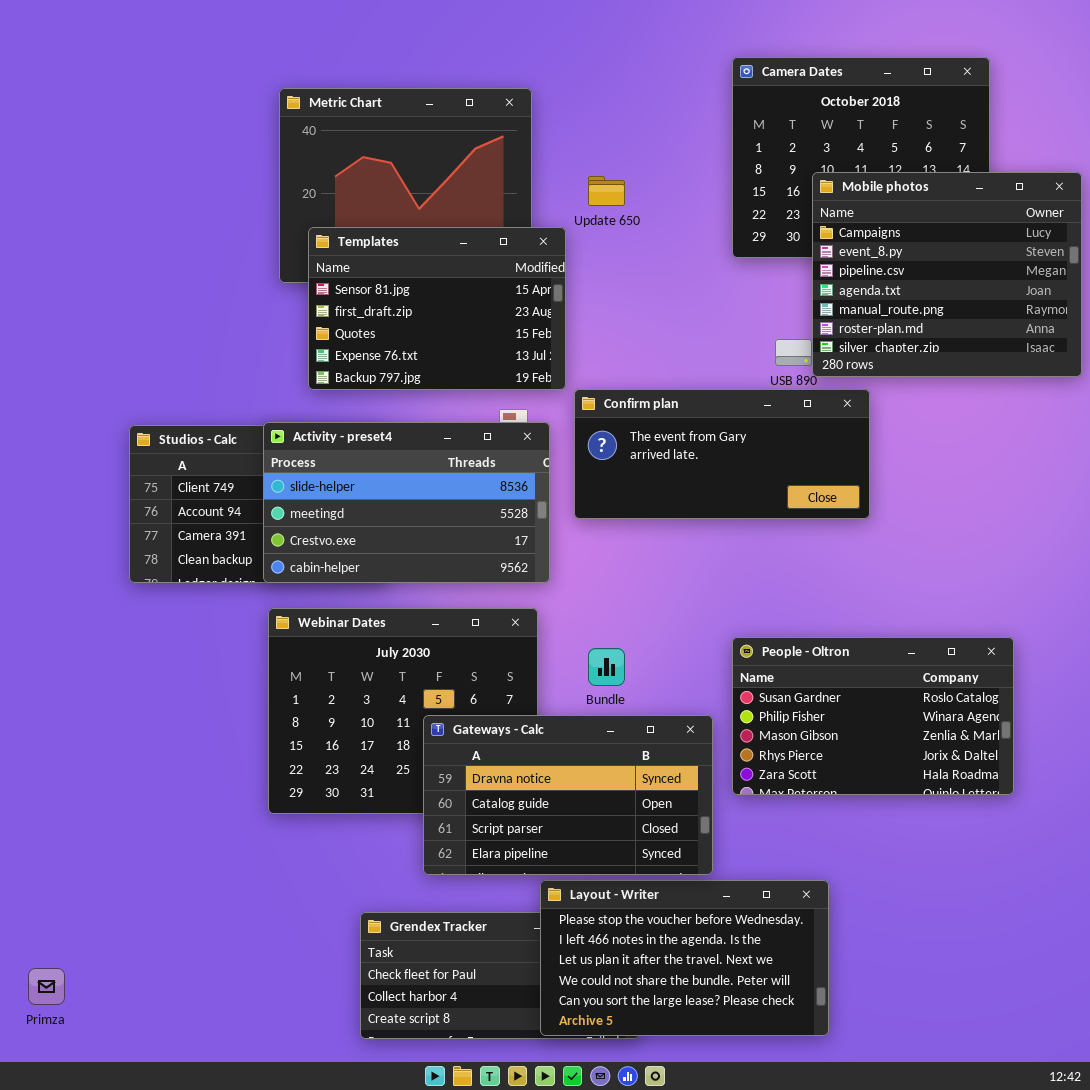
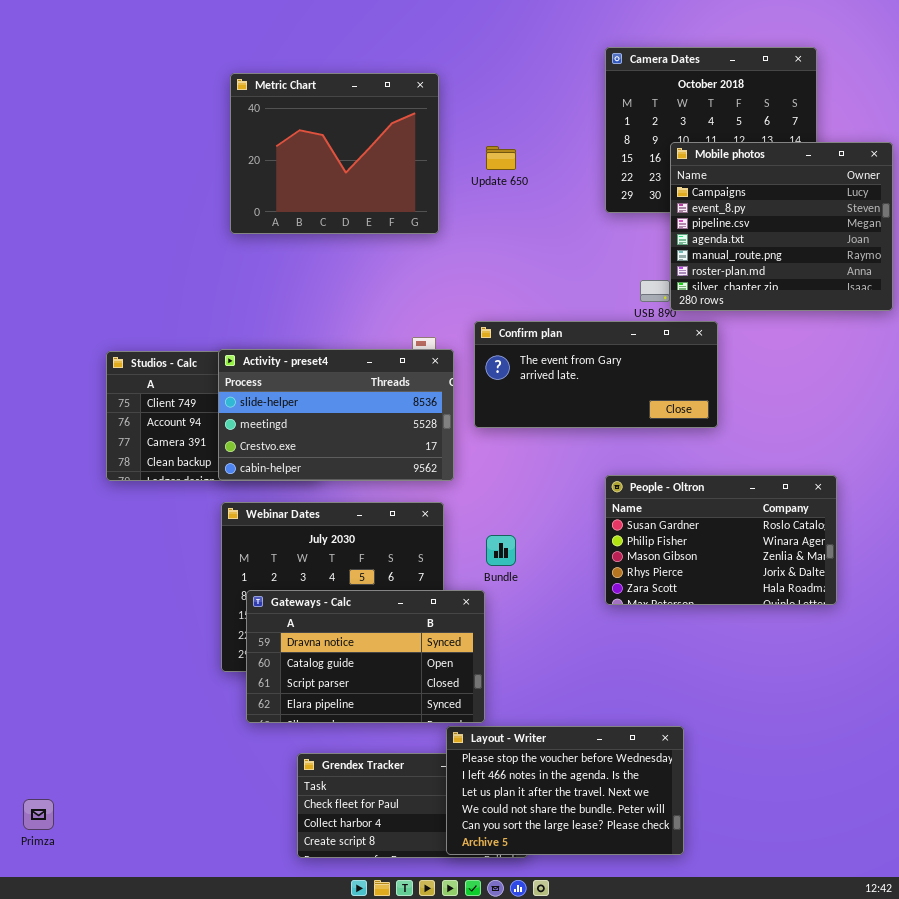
Templates: [308,227,566,390] -> none, closed
People - Oltron: [732,637,1014,795] -> [605,475,837,605], moved
Gateways - Calc: [423,715,713,875] -> [246,590,485,723], moved

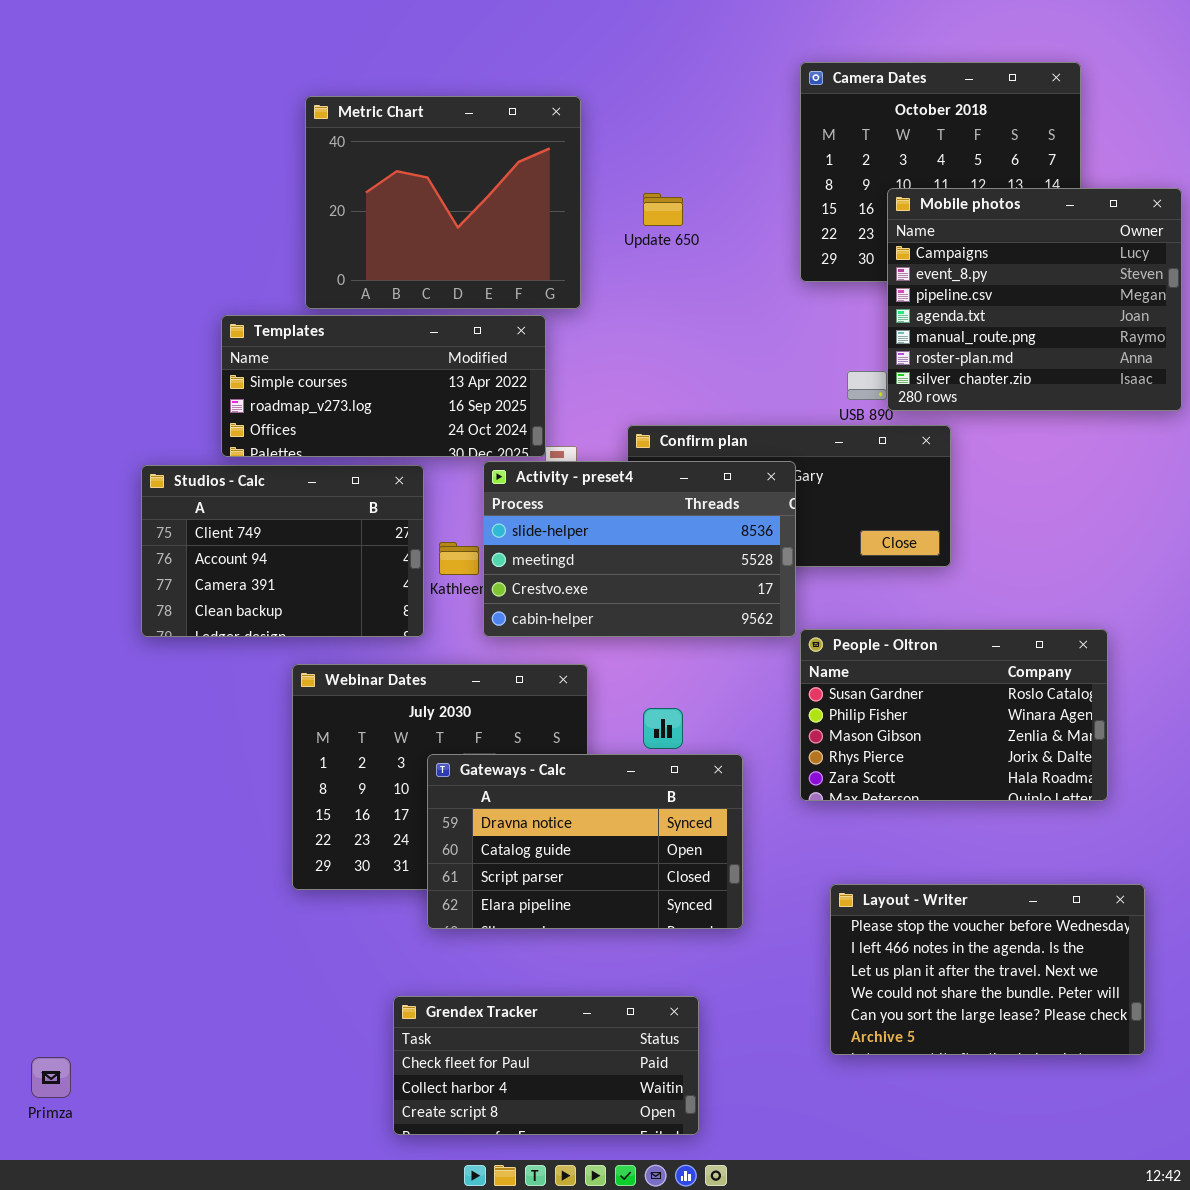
Templates: none -> [221,315,546,457], opened
Activity - preset4: [218,349,454,481] -> [483,461,796,637], moved
Gateways - Calc: [246,590,485,723] -> [427,754,743,929], moved
Layout - Writer: [446,726,684,855] -> [830,884,1145,1055], moved

